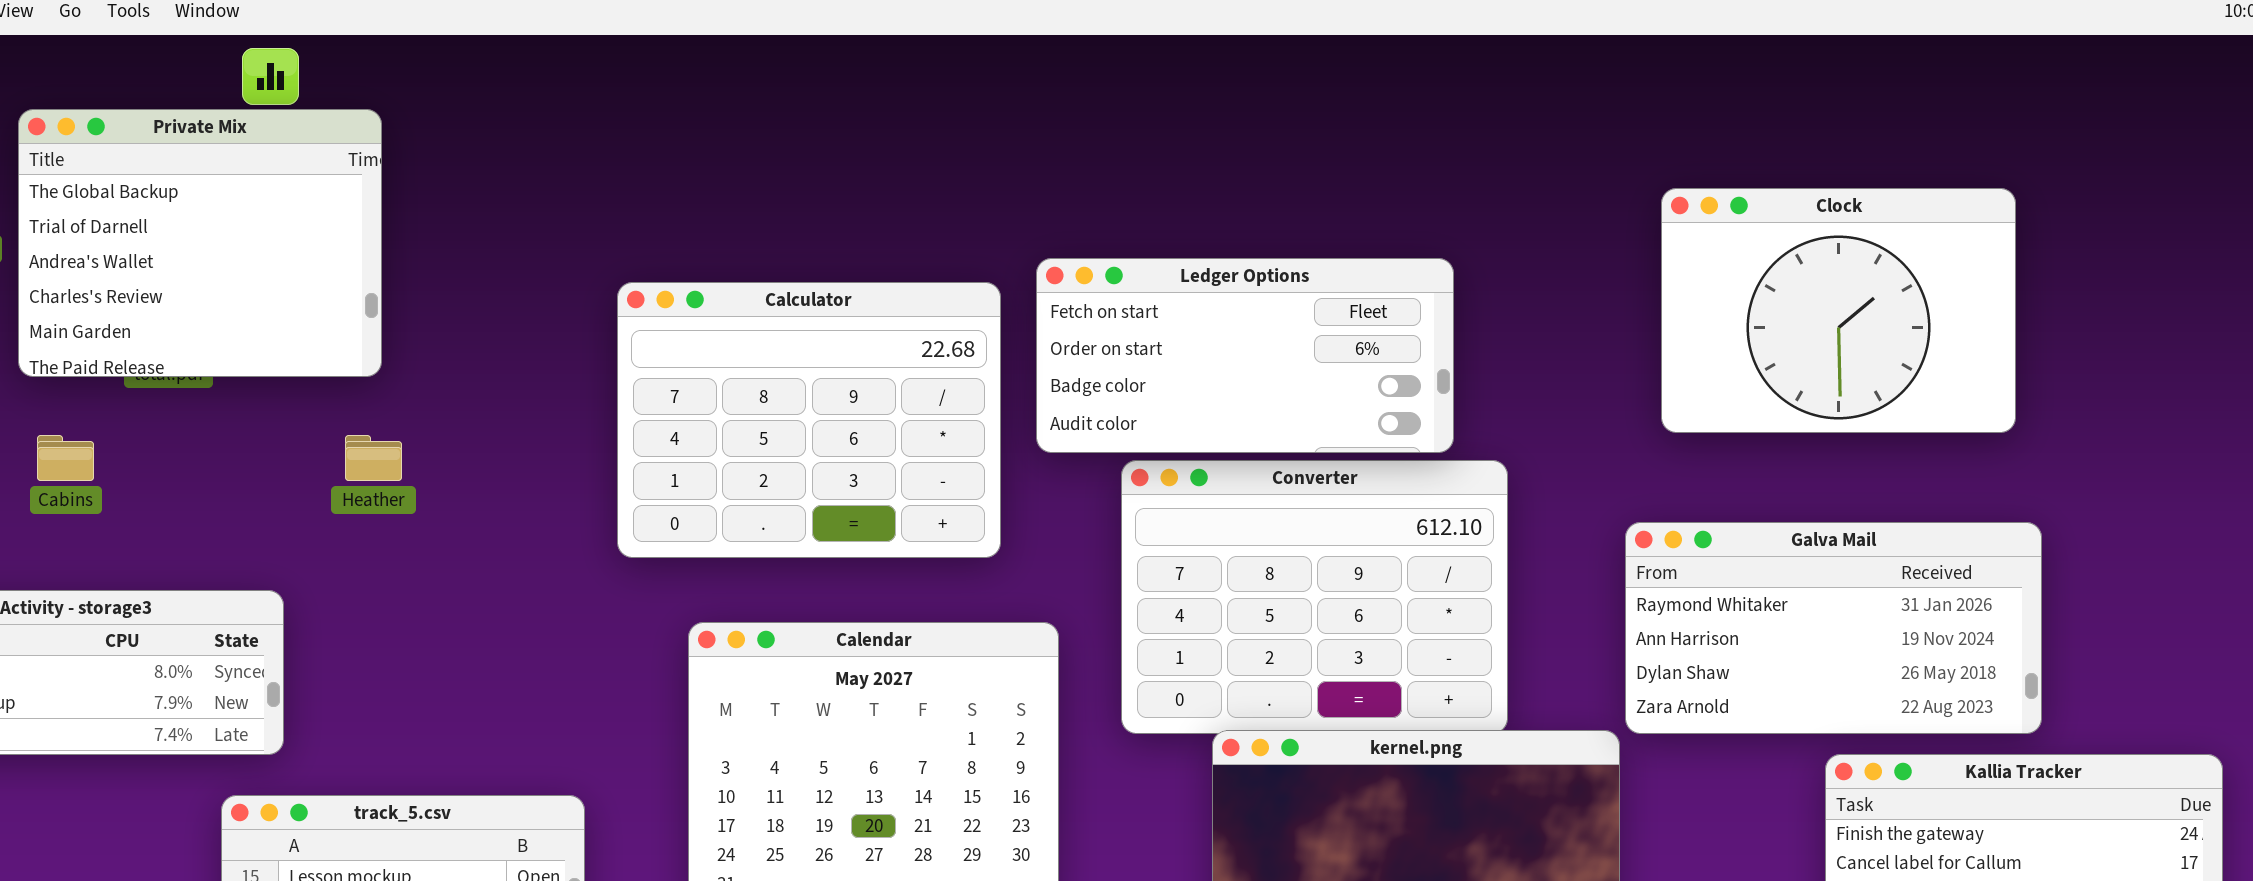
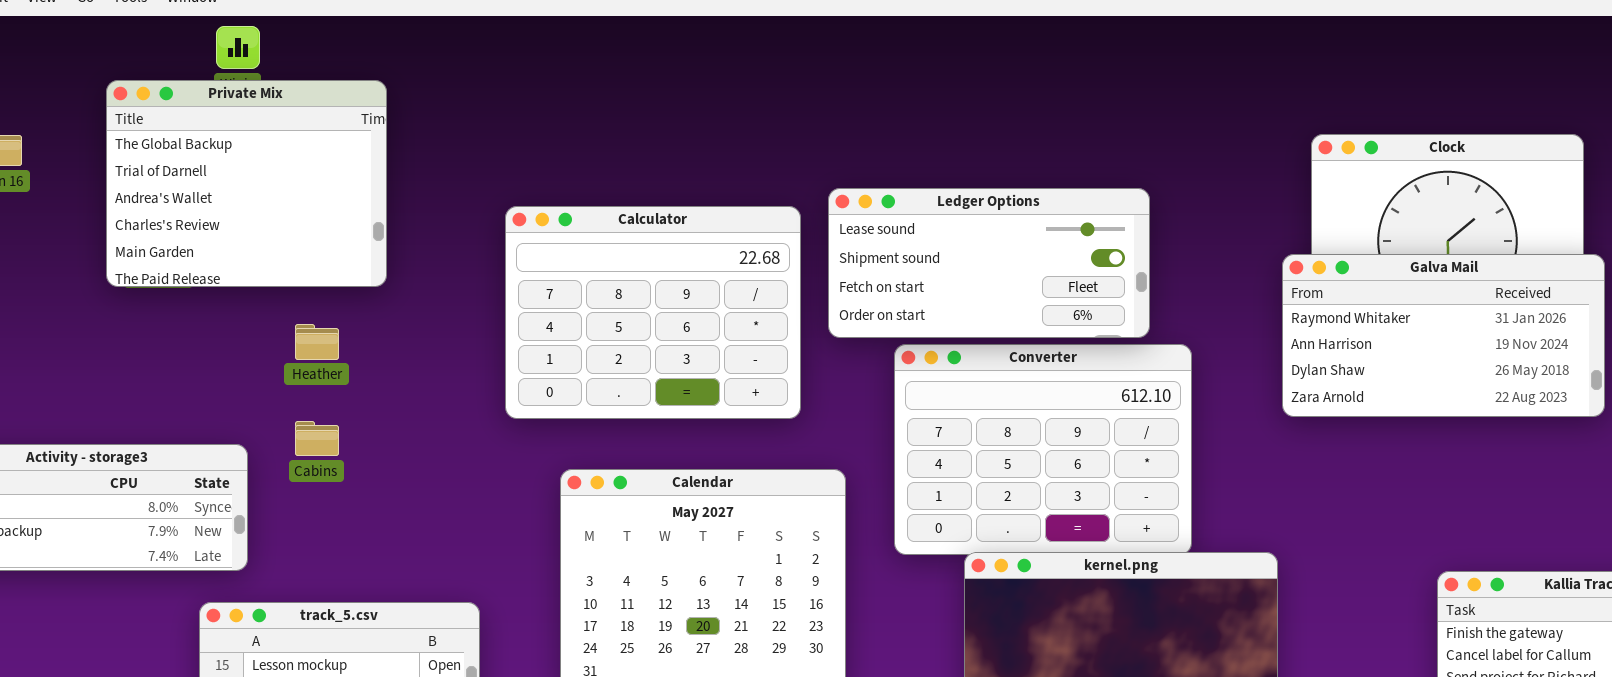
Private Mix: [18,109,382,377] -> [106,80,387,287], moved
Ledger Options: [1036,258,1454,453] -> [828,188,1150,338], scrolled up 2 rows
Cabins: [37,435,94,481] -> [295,421,339,456], moved
Galva Mail: [1625,522,2042,734] -> [1282,254,1605,417], moved

